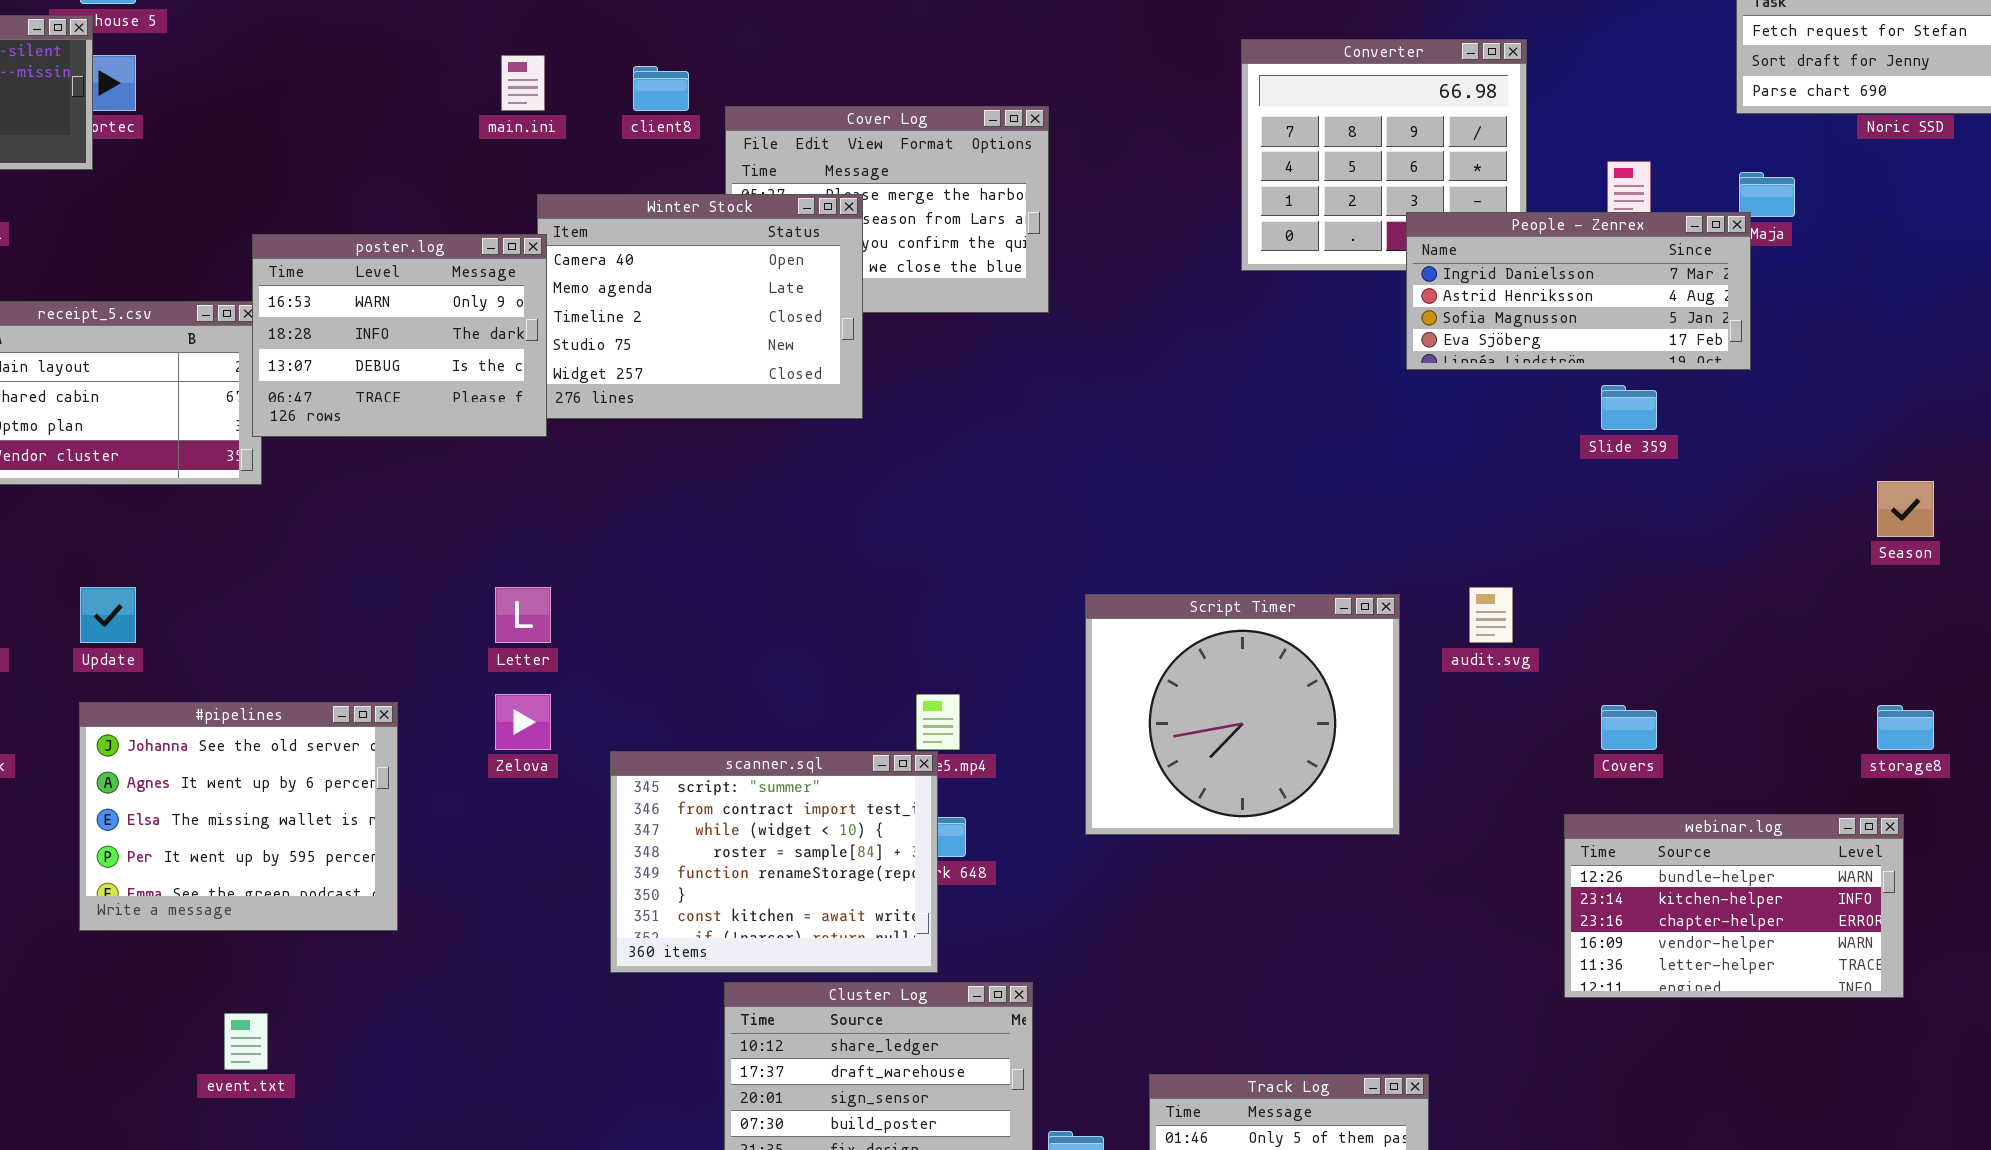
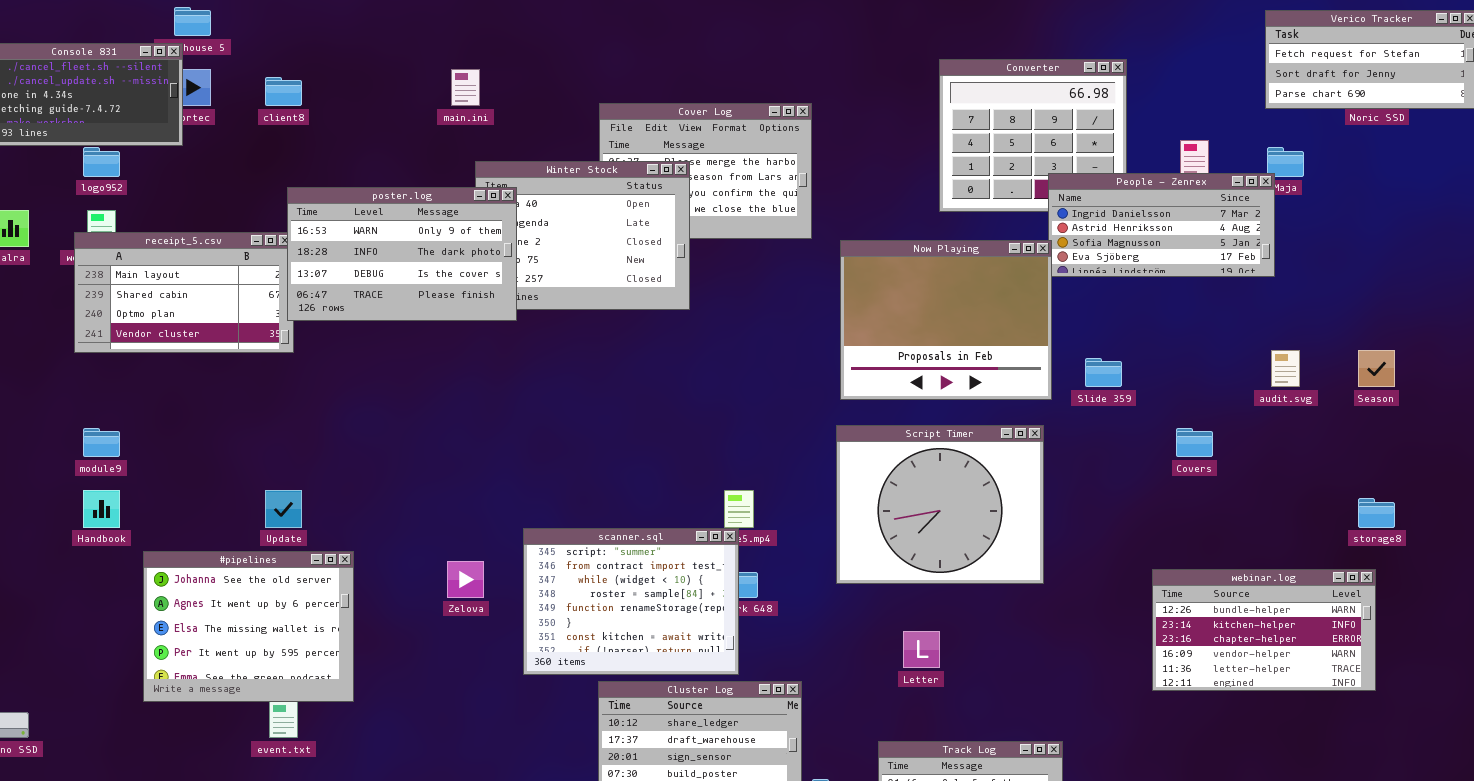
client8: [633,66,689,111] -> [265,77,302,106], moved
poster.log: [252,234,547,437] -> [287,187,517,321], resized
Now Playing: none -> [840,240,1052,400], opened
Slide 359: [1601,385,1657,430] -> [1085,358,1122,387], moved
Update: [80,587,136,643] -> [265,490,302,528], moved
Letter: [495,587,551,643] -> [903,631,940,668], moved
audit.svg: [1469,587,1513,643] -> [1271,350,1300,387], moved
Zelova: [495,694,551,750] -> [447,561,484,598], moved
#pipelines: [79,702,398,931] -> [143,551,354,702], moved
Covers: [1601,705,1657,750] -> [1176,428,1213,457], moved

